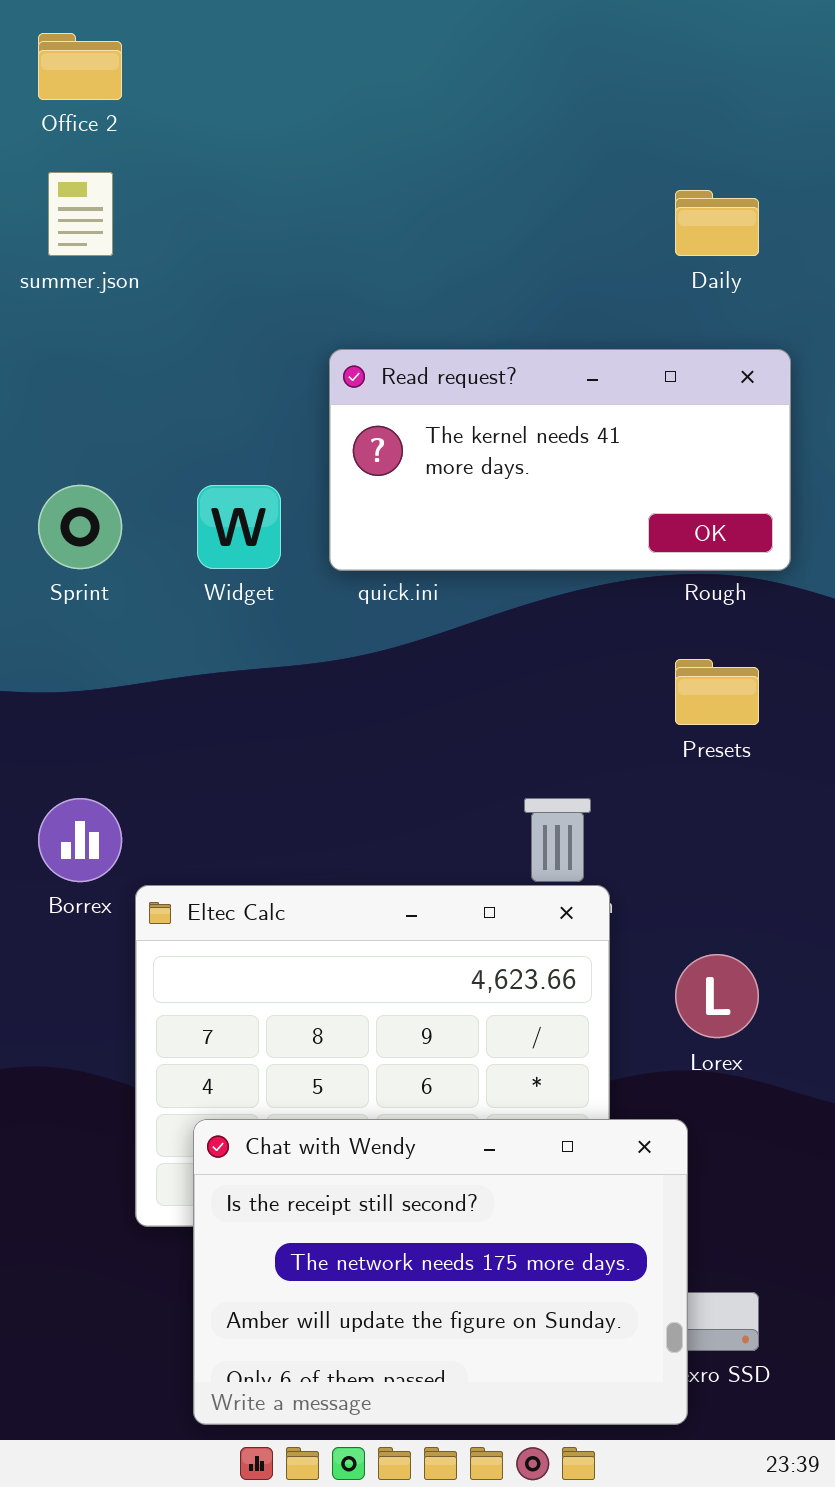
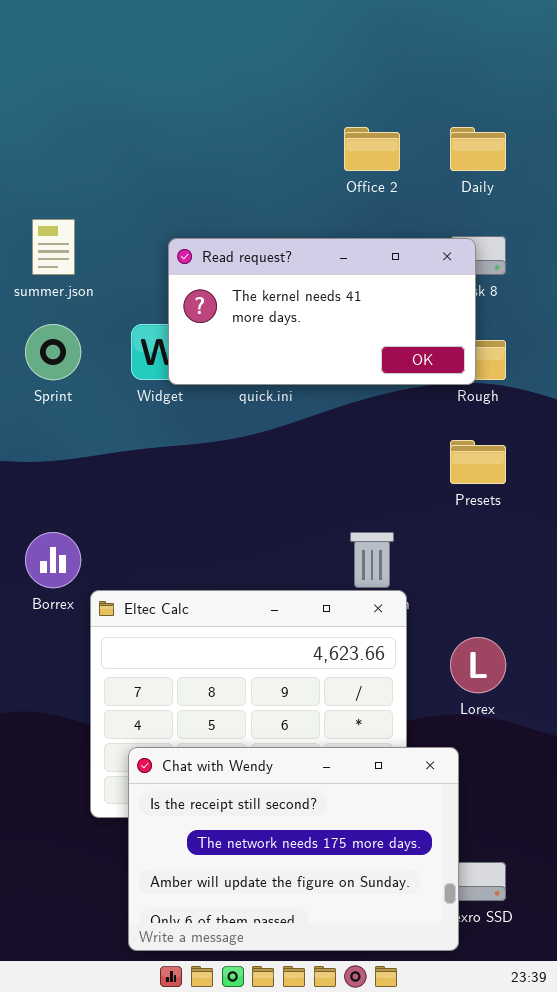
Office 2: [38,33,122,100] -> [344,127,400,171], moved
summer.json: [48,172,113,256] -> [32,219,75,275], moved
Read request?: [329,349,791,571] -> [168,238,476,385], moved

